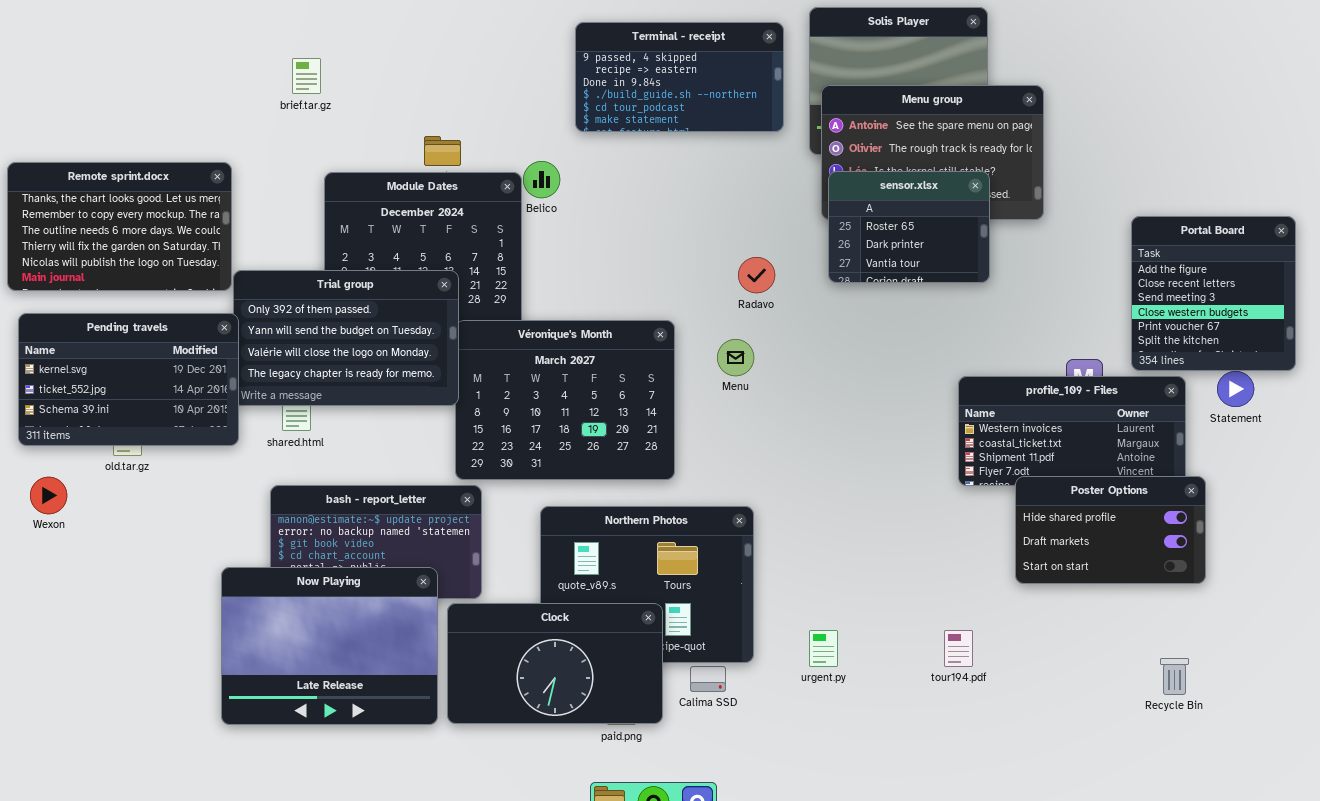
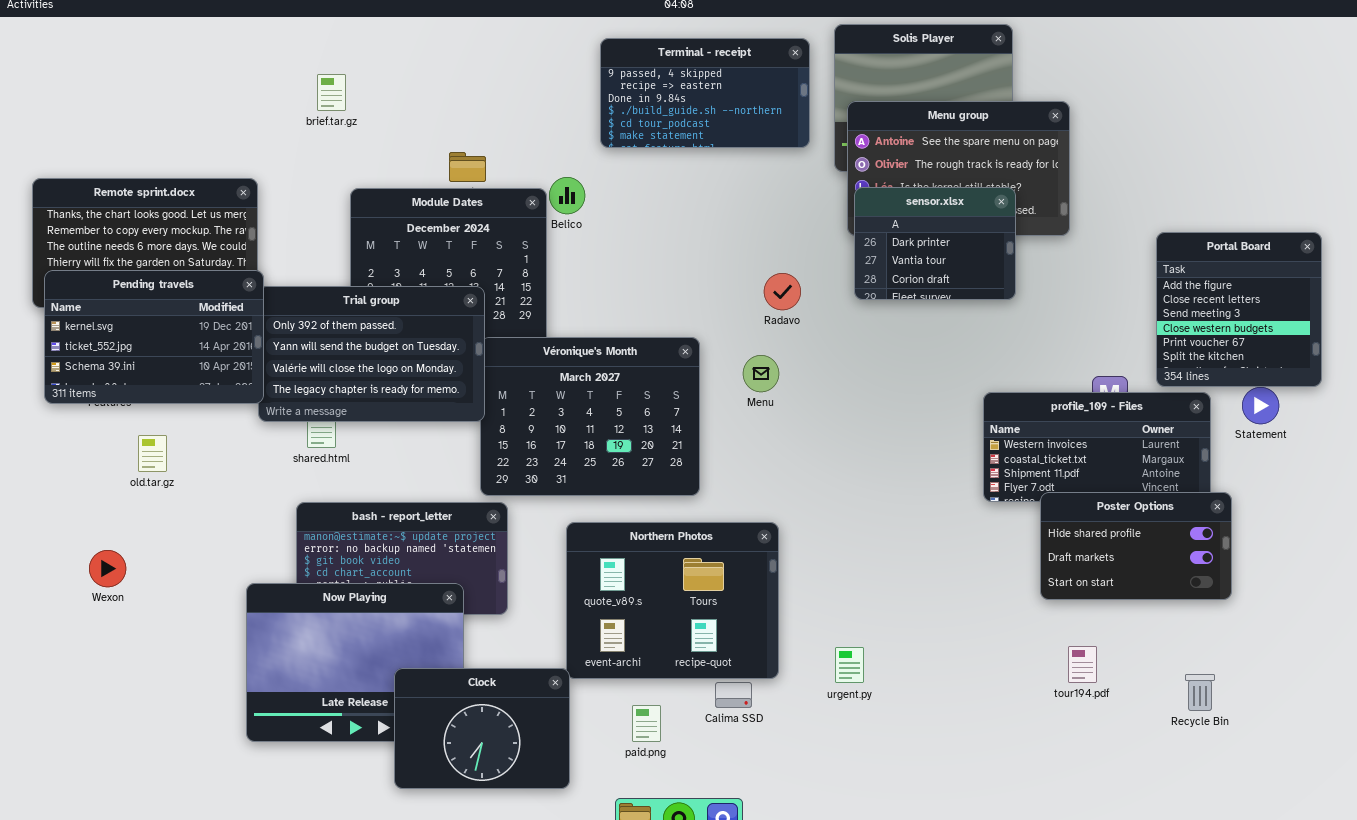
sensor.xlsx: [828,171,990,283] -> [854,187,1016,300], scrolled down 1 row
Pending travels: [18,313,239,446] -> [44,270,264,404], moved
Wexon: [30,477,67,514] -> [89,550,126,587], moved
Clock: [447,603,663,724] -> [394,668,570,789], moved, resized
tour194.pdf: [944,630,973,667] -> [1068,646,1097,683], moved

